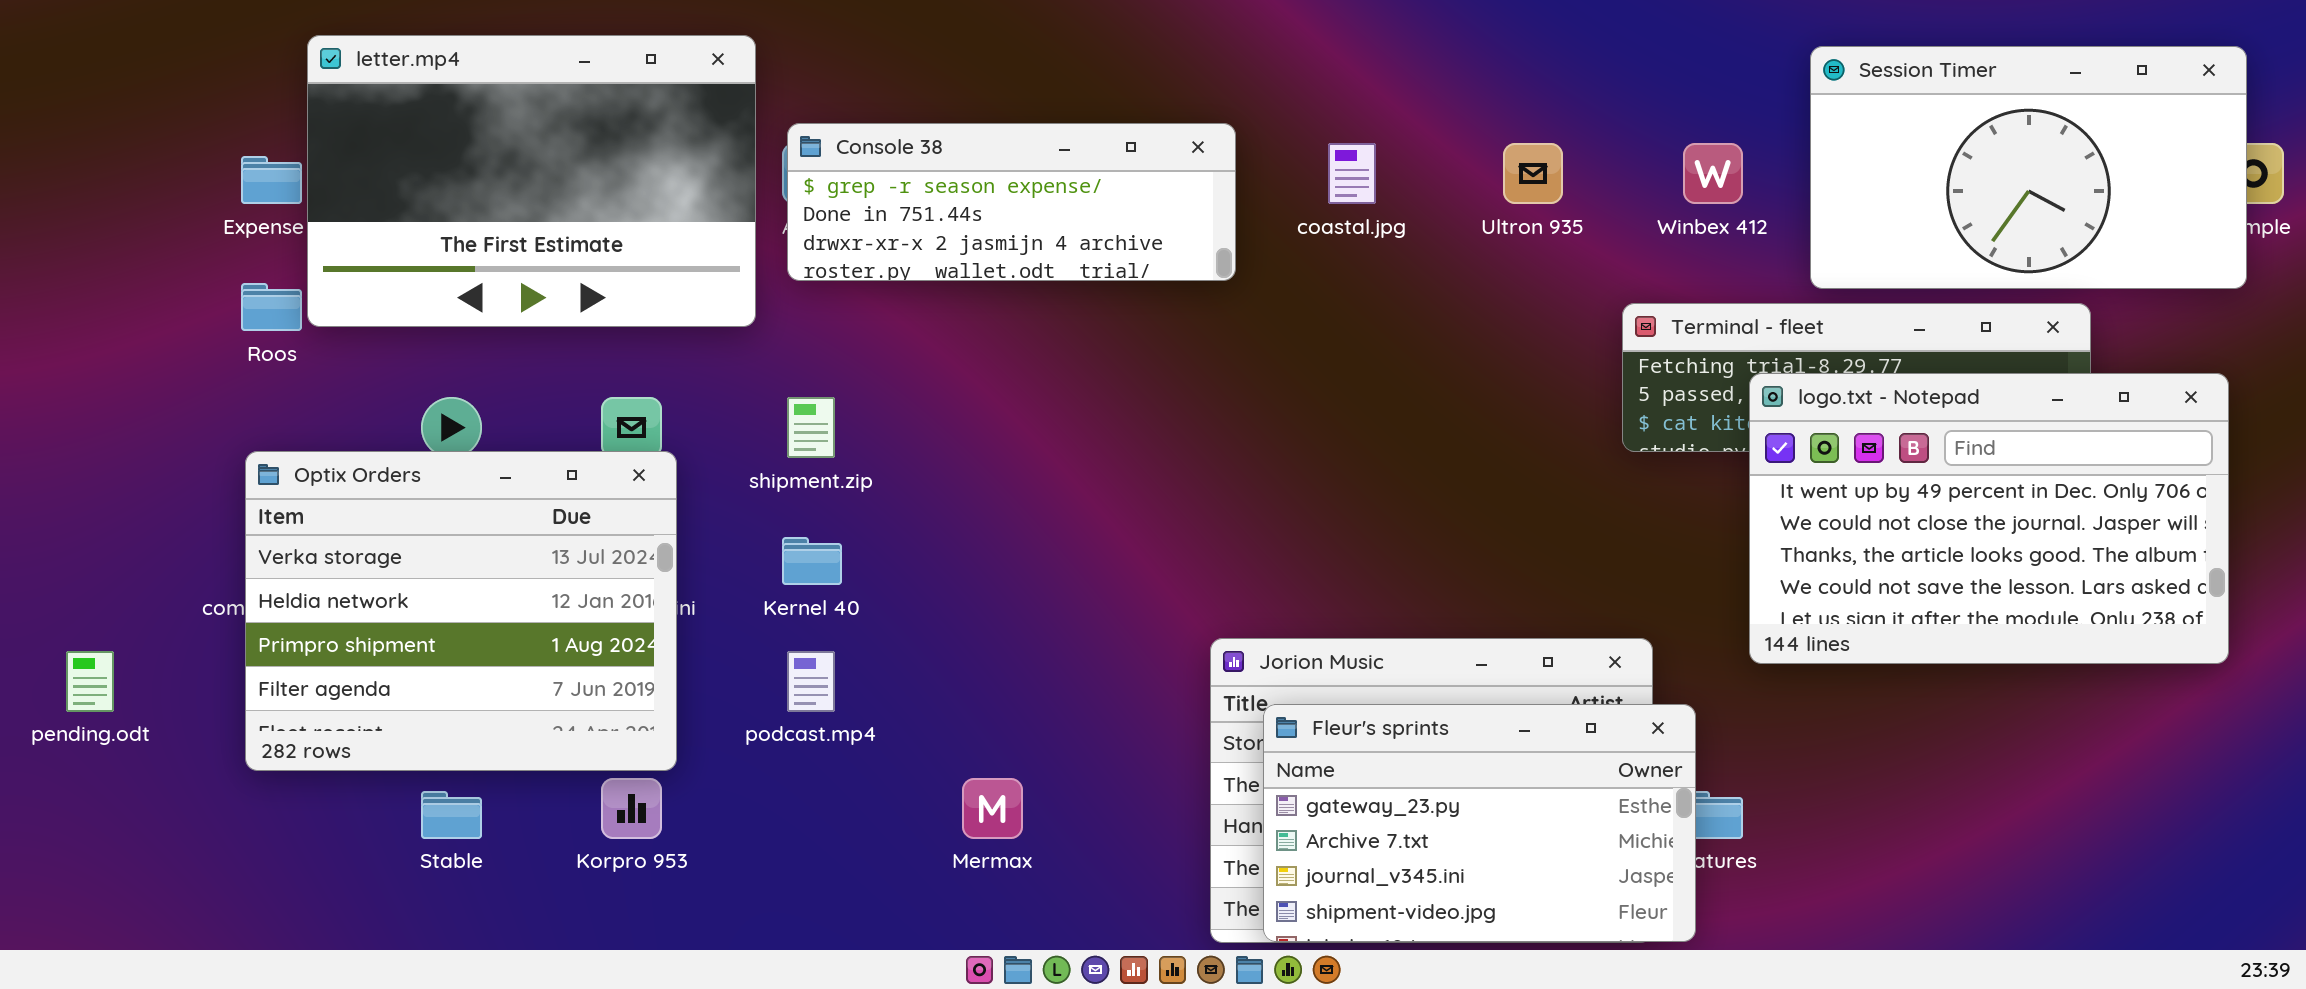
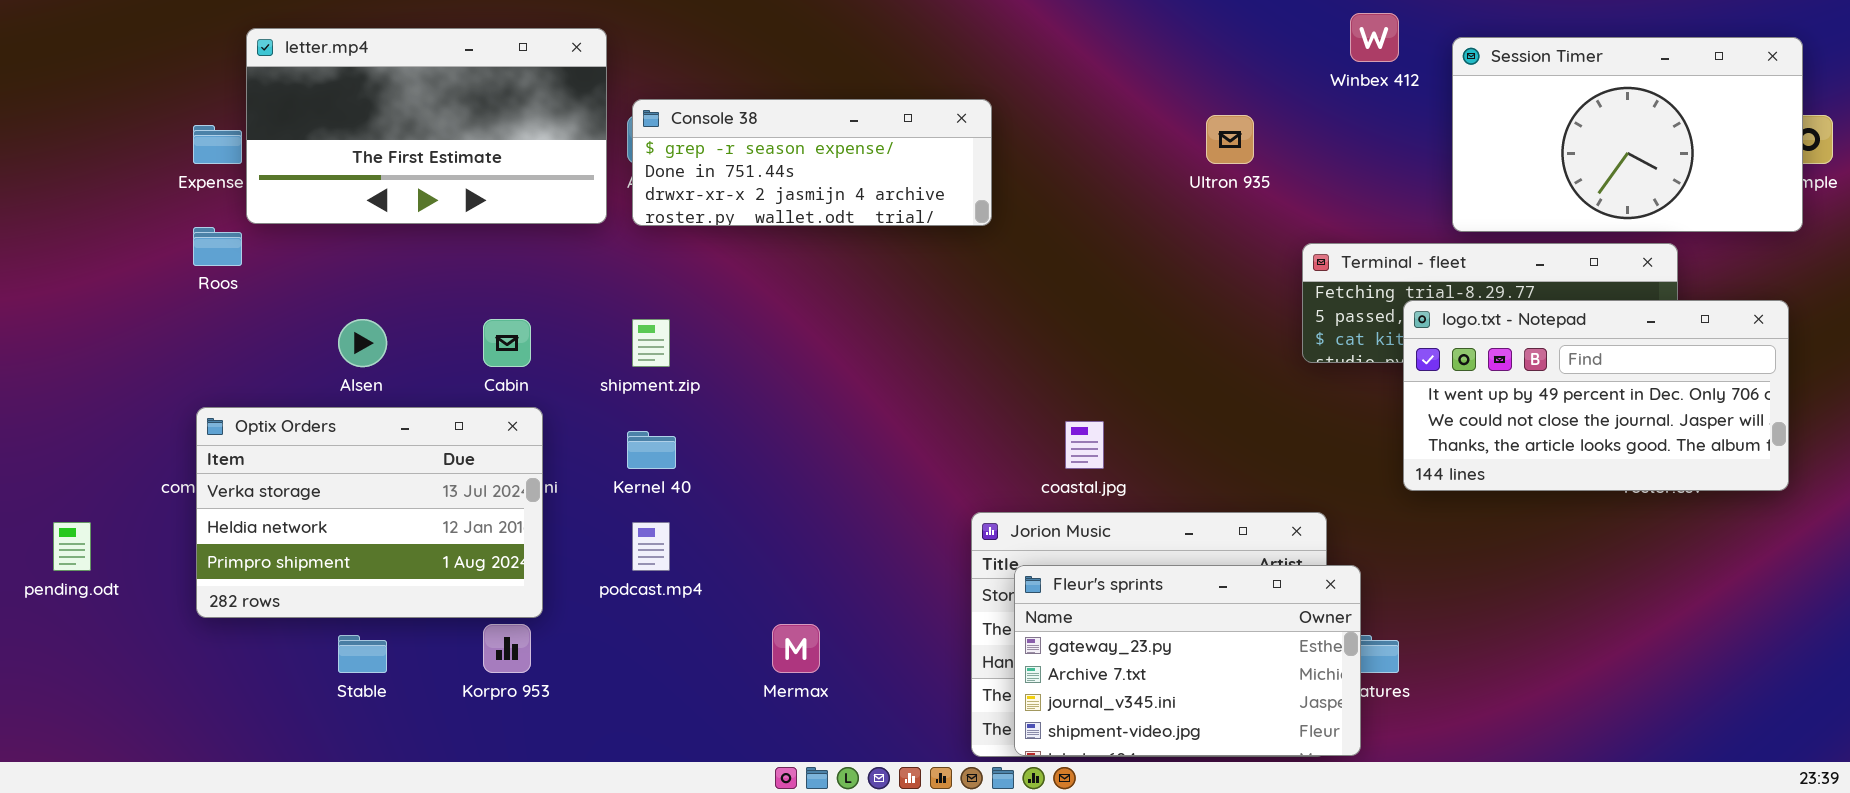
letter.mp4: [307,35,756,327] -> [246,28,607,224], resized
coastal.jpg: [1328,143,1376,204] -> [1065,421,1104,469], moved
Winbex 412: [1683,143,1743,204] -> [1350,13,1399,62], moved
logo.txt - Notepad: [1749,373,2229,664] -> [1403,300,1789,491], resized
Optix Orders: [245,451,677,771] -> [196,407,543,618], resized

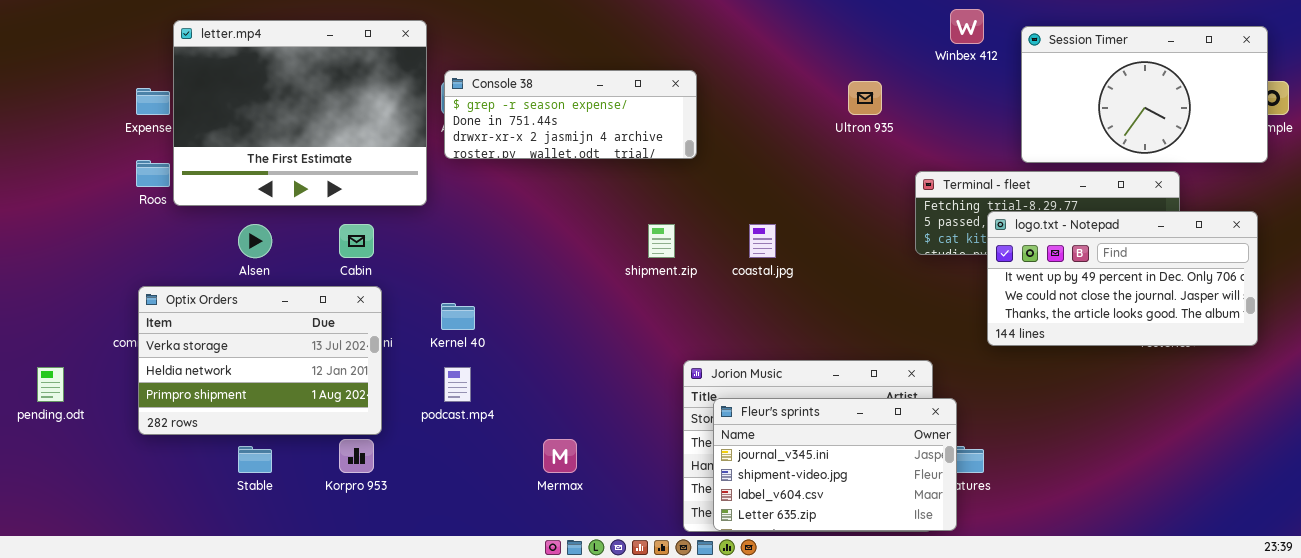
letter.mp4: [246,28,607,224] -> [173,20,427,206], resized
shipment.zip: [632,319,670,367] -> [648,224,675,258], moved
coastal.jpg: [1065,421,1104,469] -> [749,224,776,258], moved
Fleur's sprints: [1014,565,1361,756] -> [713,398,957,531], scrolled down 2 rows

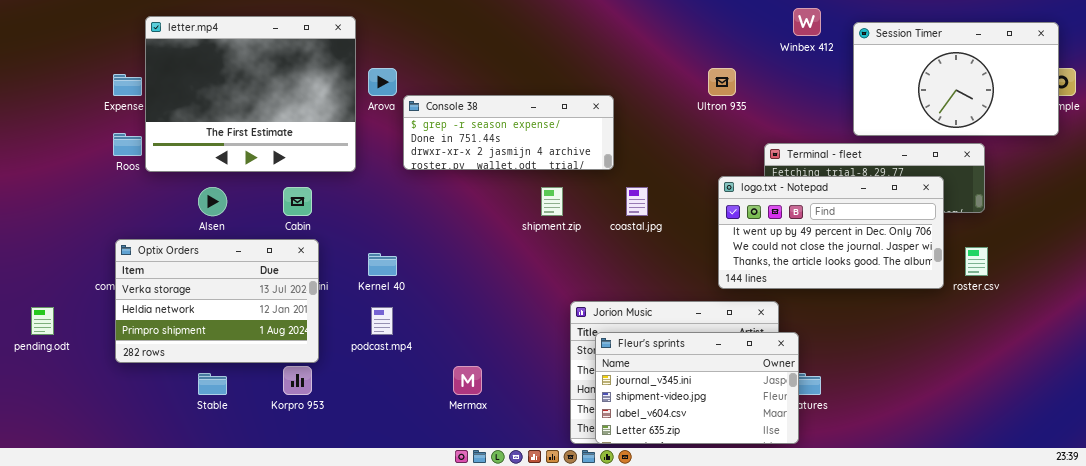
Console 38: [444,70,697,159] -> [403,95,614,170], moved
logo.txt - Notepad: [987,211,1258,346] -> [718,176,944,289], moved

